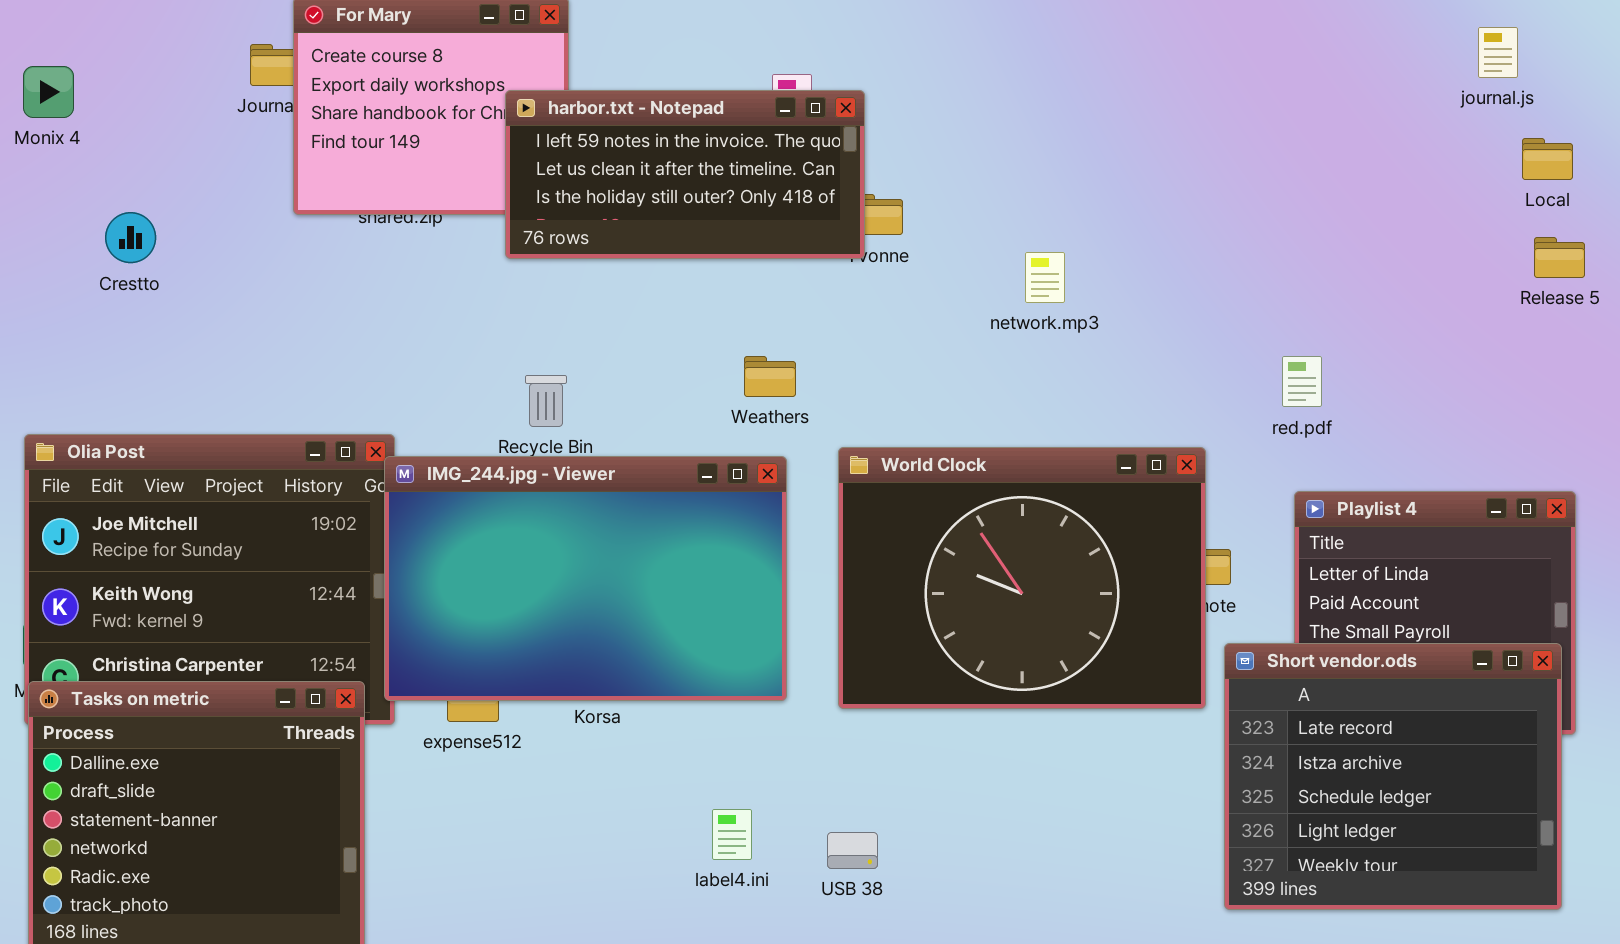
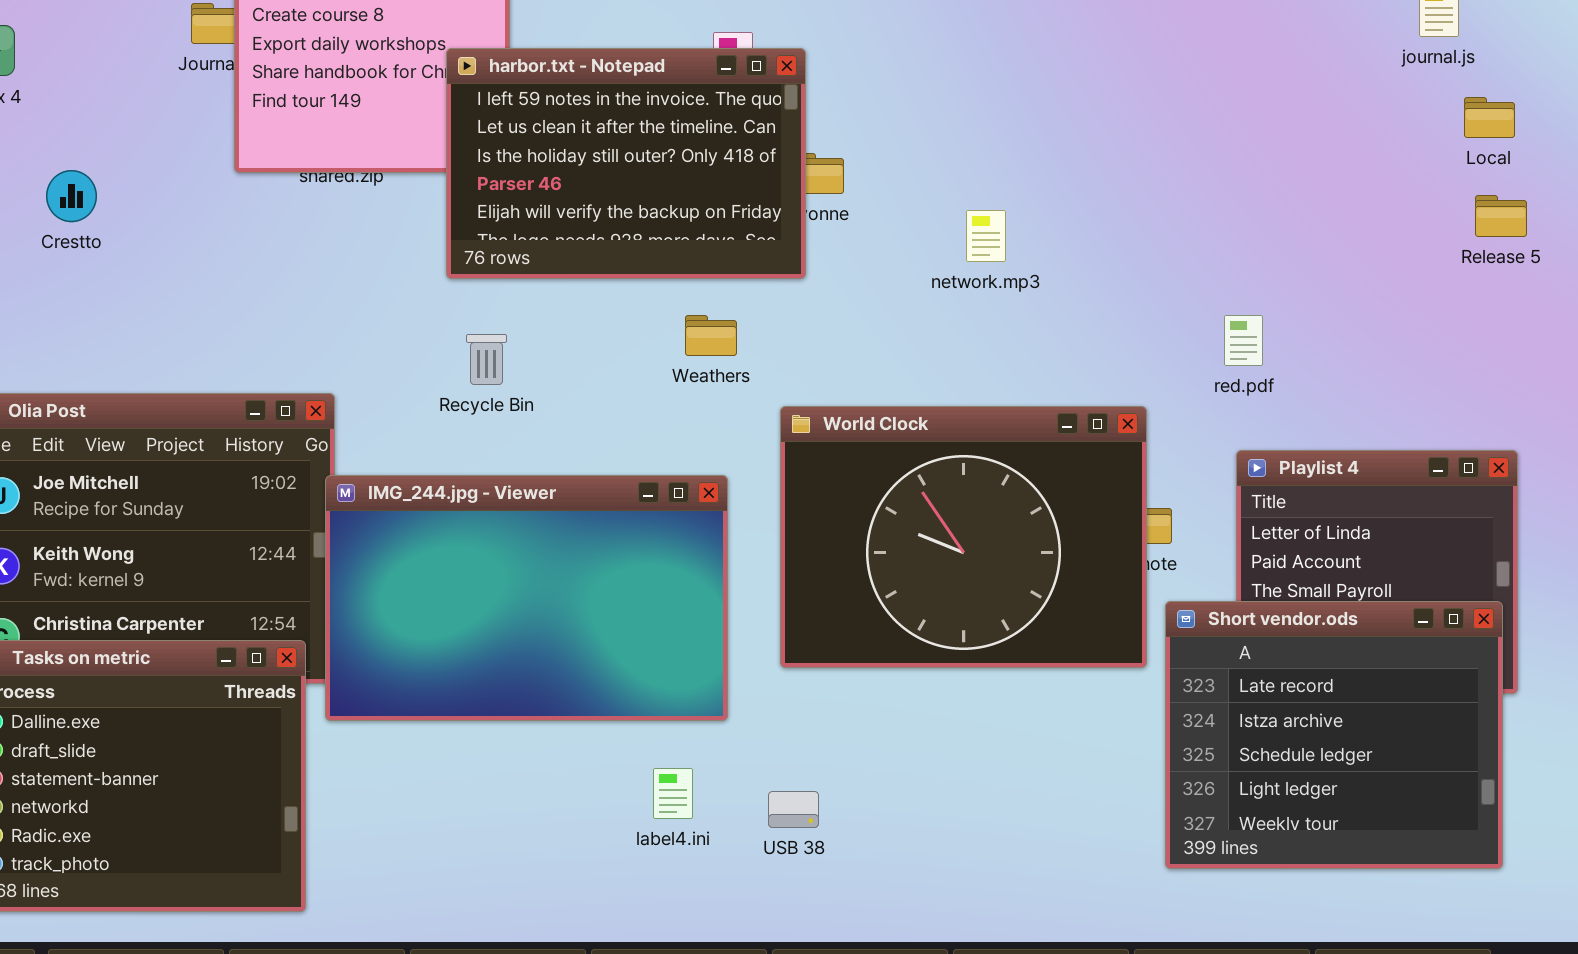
harbor.txt - Notepad: [505,90,865,259] -> [446,48,806,279], resized
IMG_244.jpg - Viewer: [384,456,787,701] -> [325,475,728,721], moved

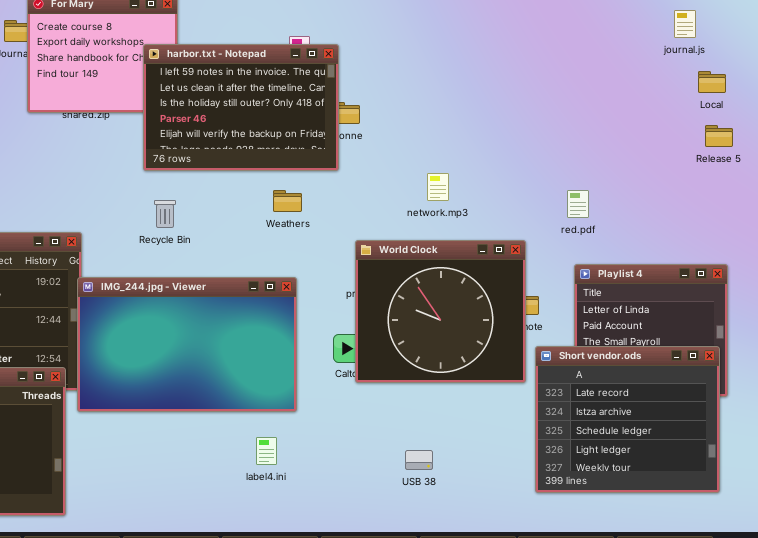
network.mp3: [966,210,1006,262] -> [427,173,449,201], moved
World Clock: [780,406,1147,668] -> [355,240,526,383], resized
USB 38: [768,791,819,828] -> [405,450,433,470], moved

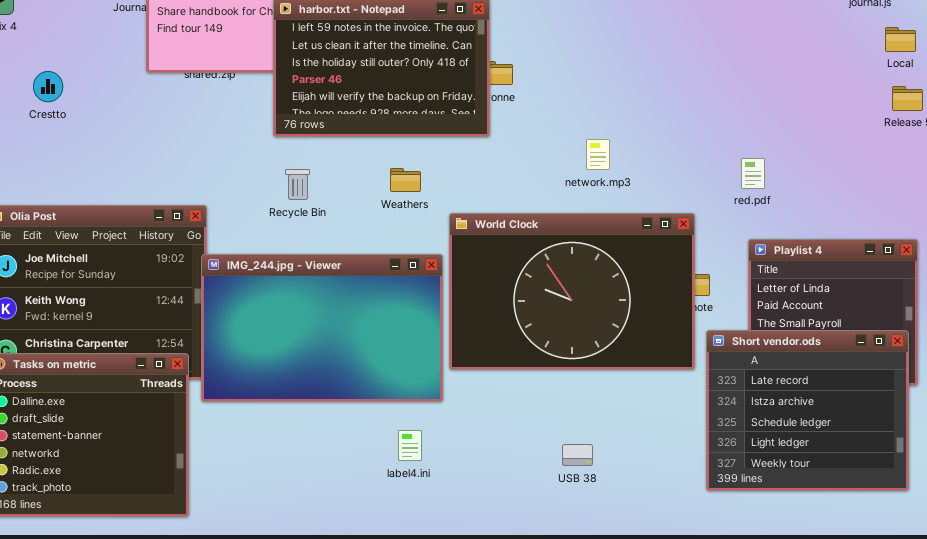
Weathers: [273,190,302,212] -> [390,168,421,192], moved
World Clock: [355,240,526,383] -> [449,213,695,370], resized

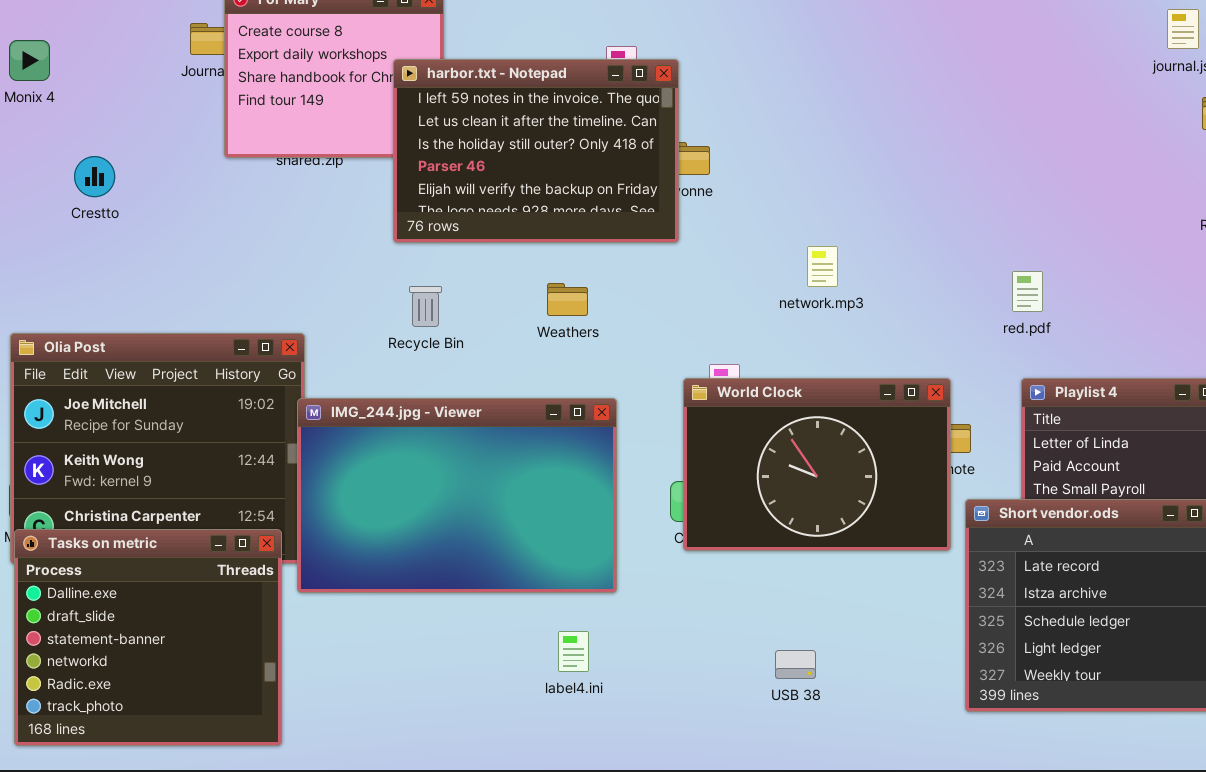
World Clock: [449,213,695,370] -> [683,378,951,551], resized

